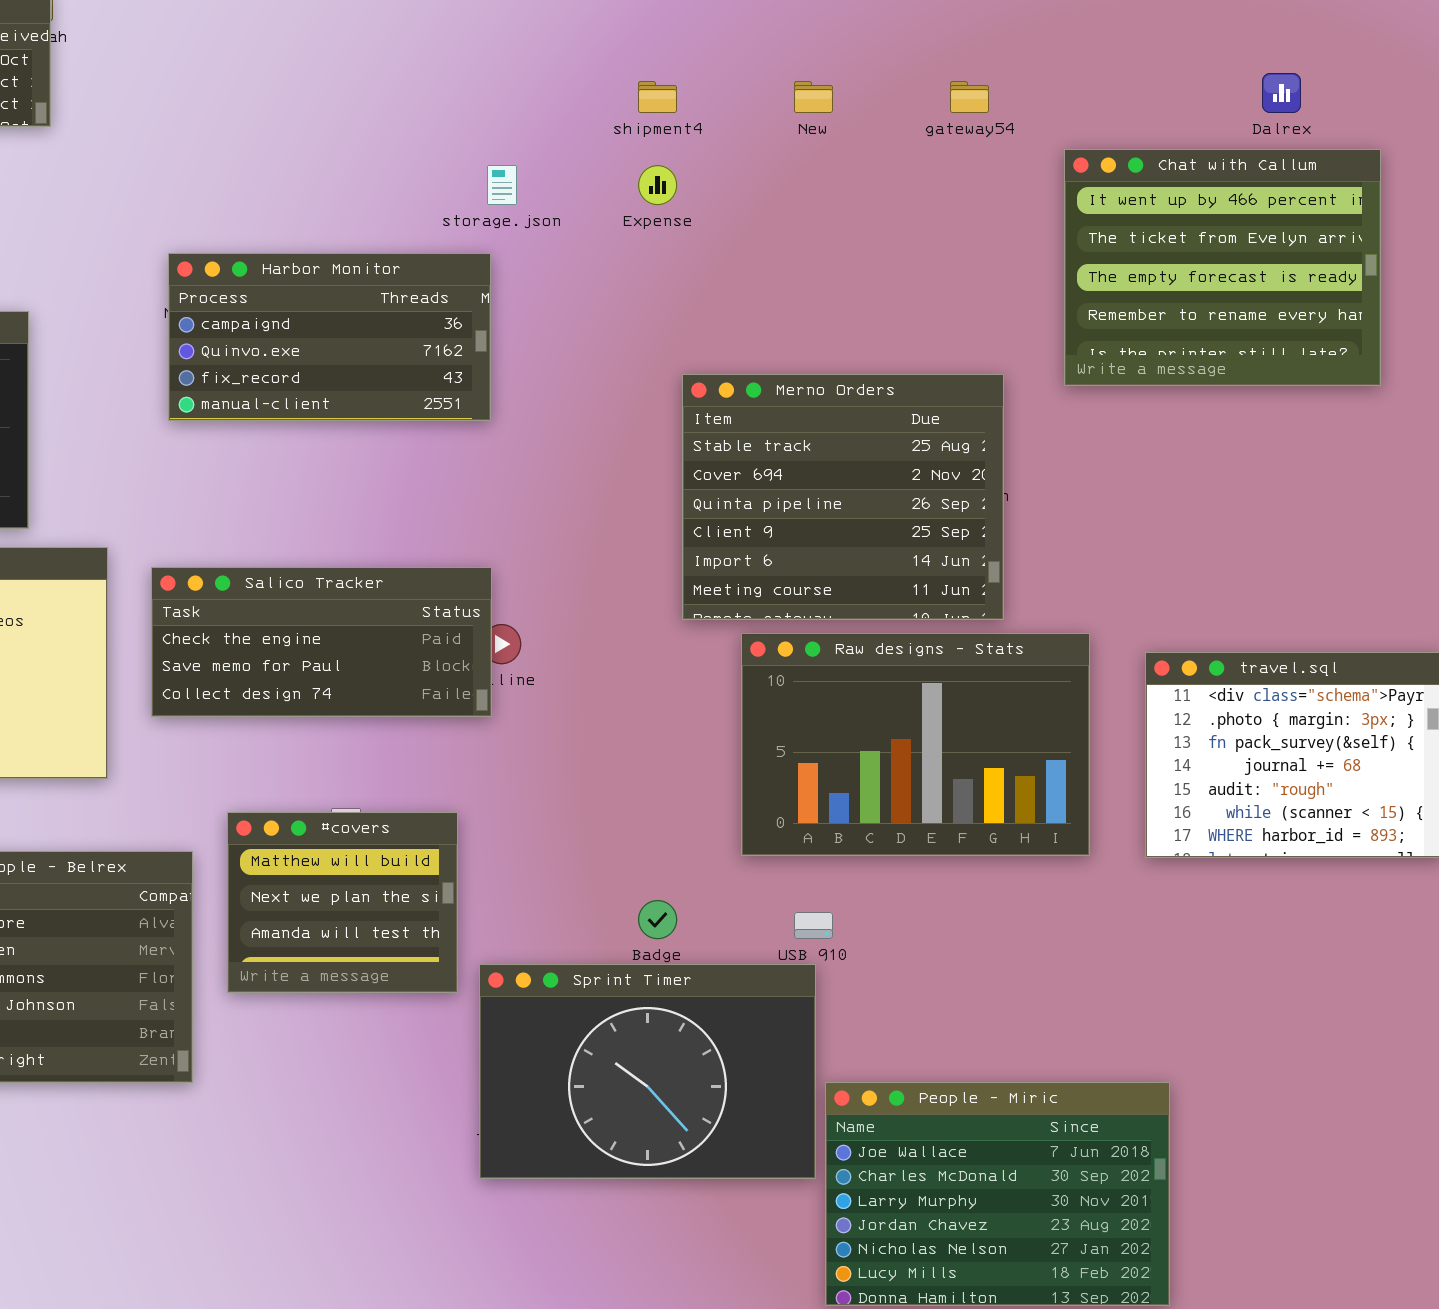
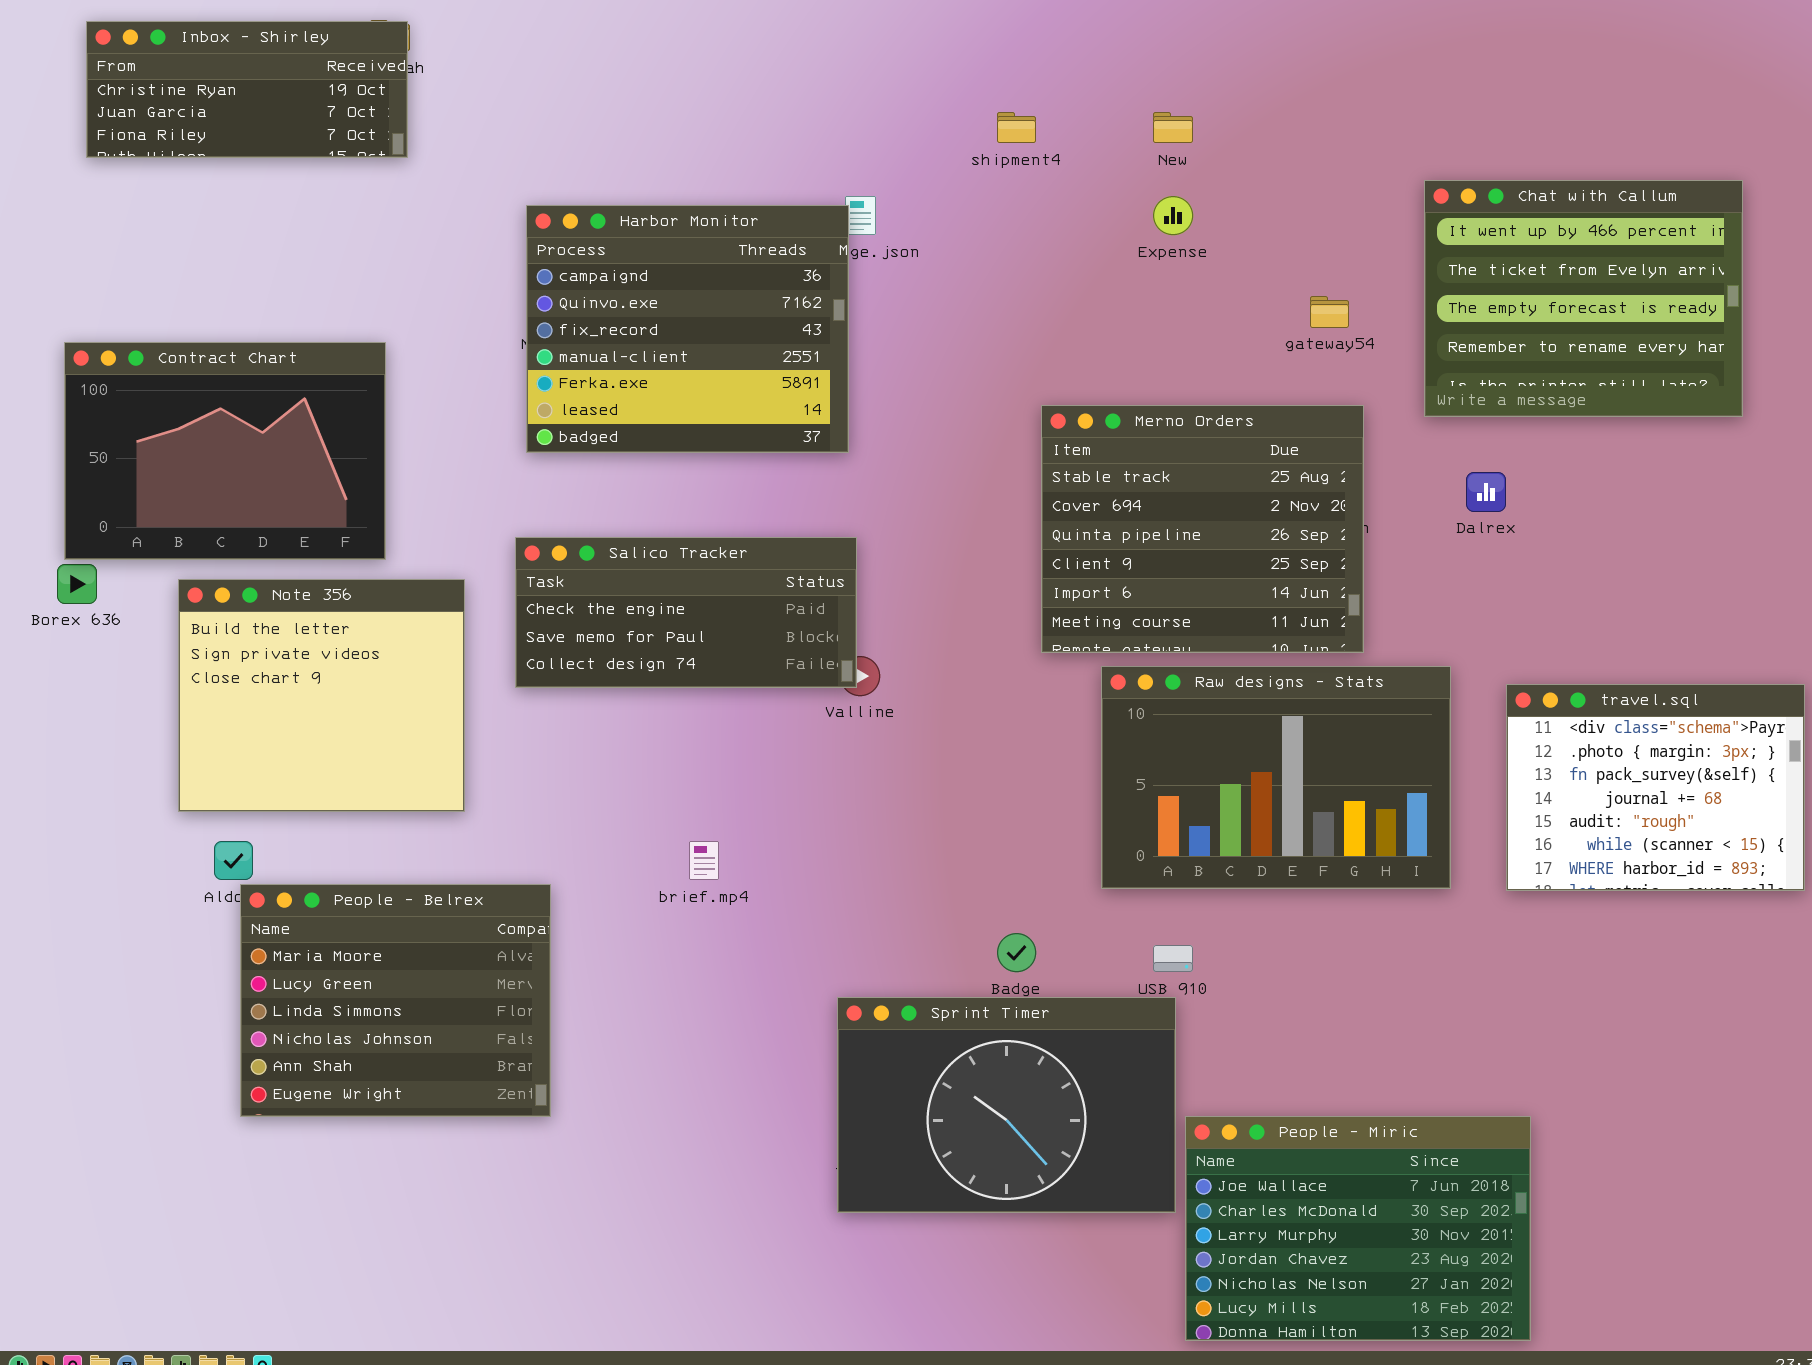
Dalrex: [1262,73,1301,113] -> [1466,472,1506,512], moved
gateway54: [950,81,989,113] -> [1310,296,1349,328], moved
Expense: [638,165,677,205] -> [1153,196,1193,235], moved
Harbor Monitor: [168,253,491,421] -> [526,205,849,453], resized
Salico Tracker: [151,567,492,717] -> [515,537,857,688], moved
#covers: [227,812,458,993] -> none, closed

